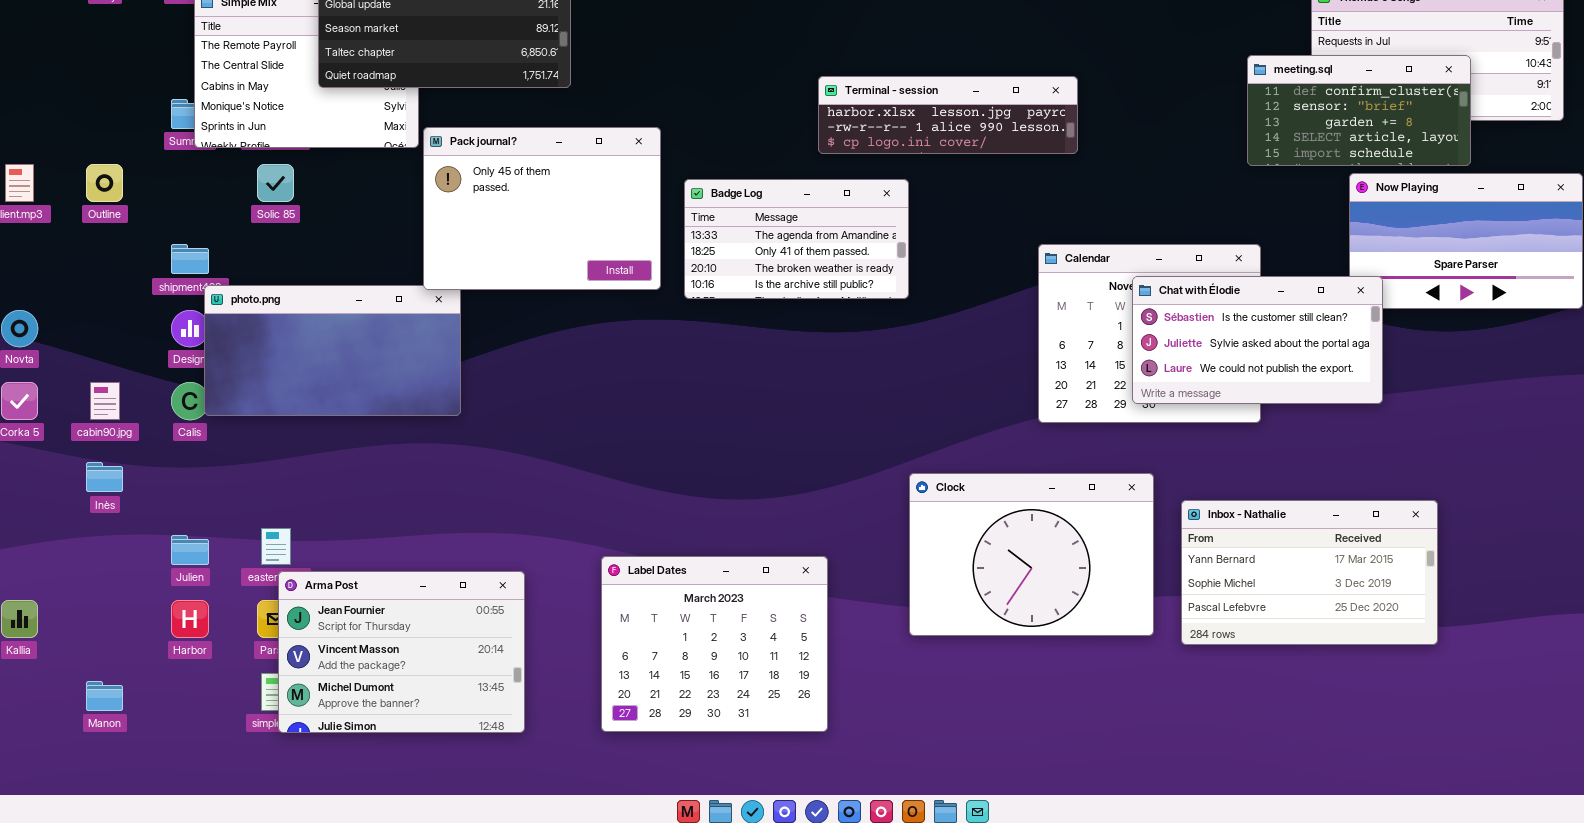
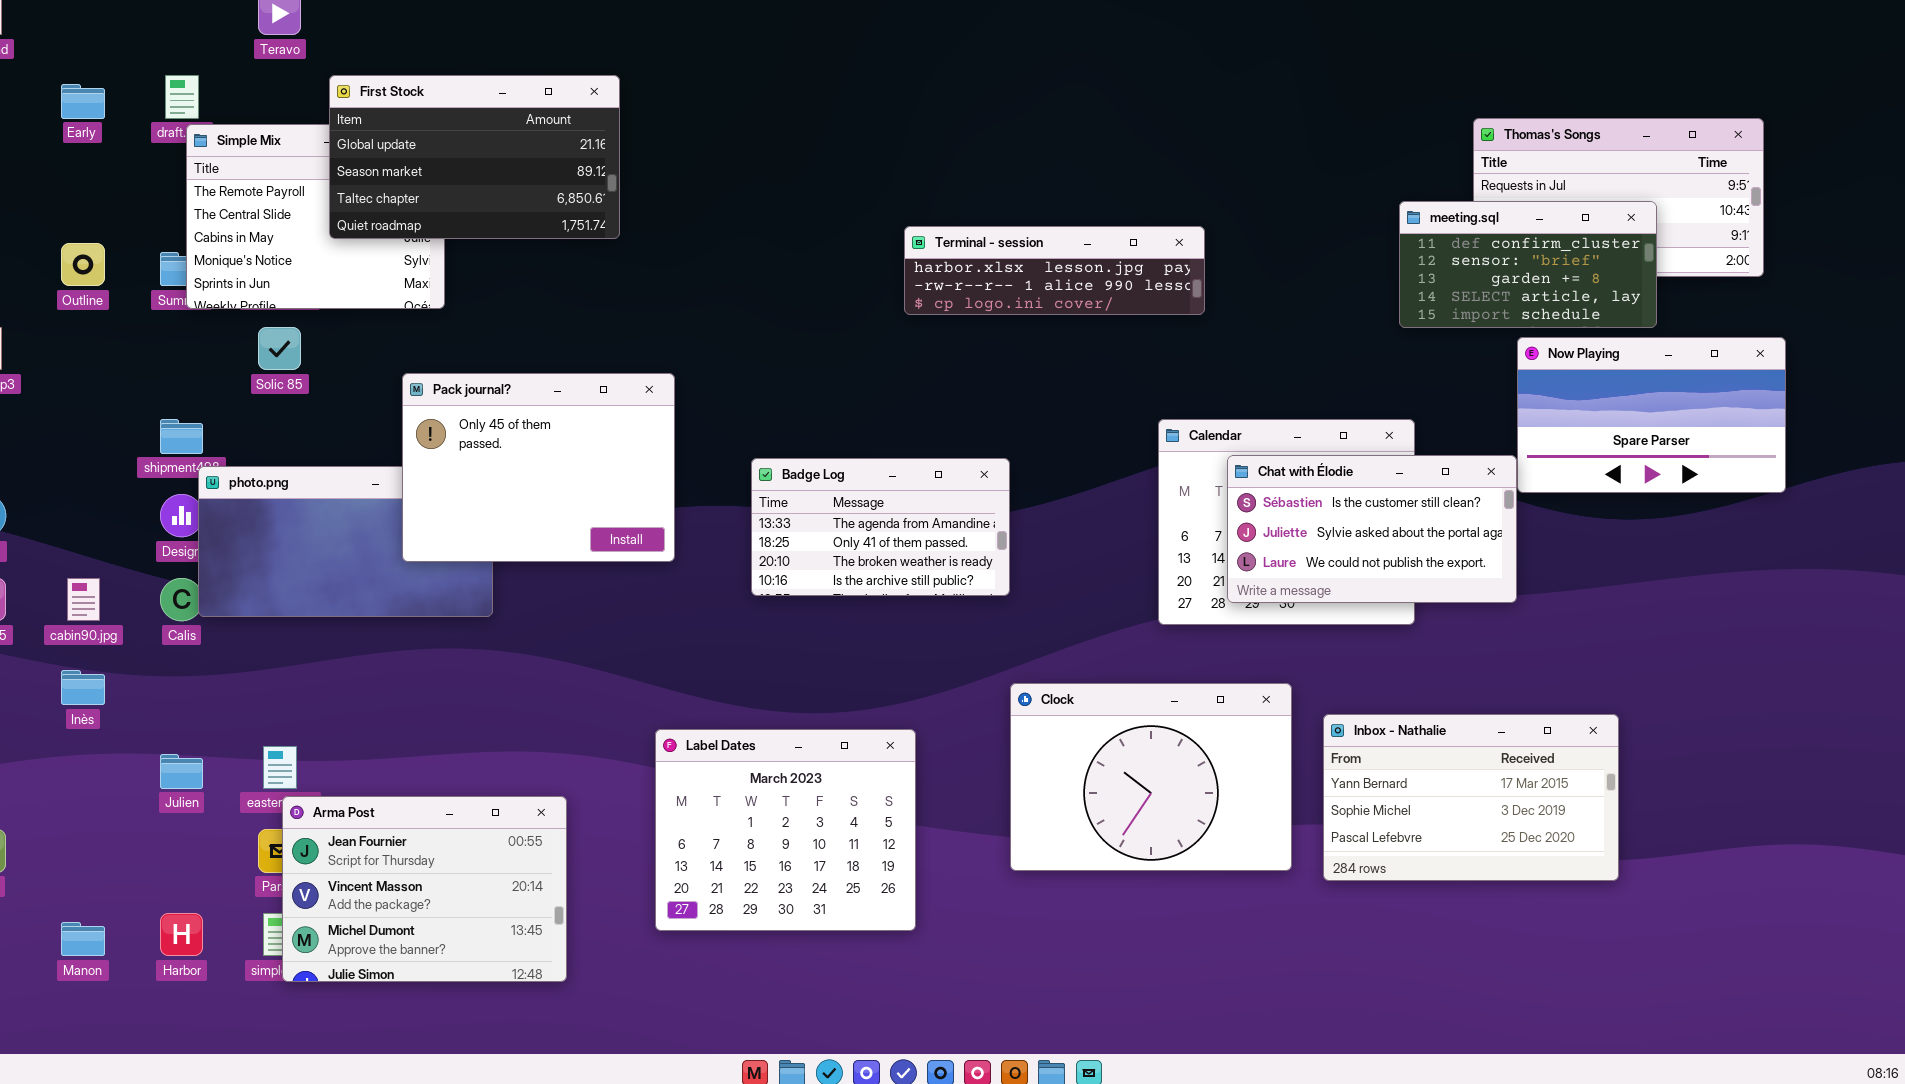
Pack journal?: [423,127,661,290] -> [402,373,675,562], moved
Outline: [86,164,123,202] -> [61,243,105,286], moved
Badge Log: [684,179,909,299] -> [751,458,1010,596], moved
Chat with Élodie: [1132,276,1383,404] -> [1227,455,1517,603], moved
Label Dates: [601,556,828,732] -> [655,729,916,931], moved
Harbor: [171,600,209,638] -> [160,913,203,956], moved

